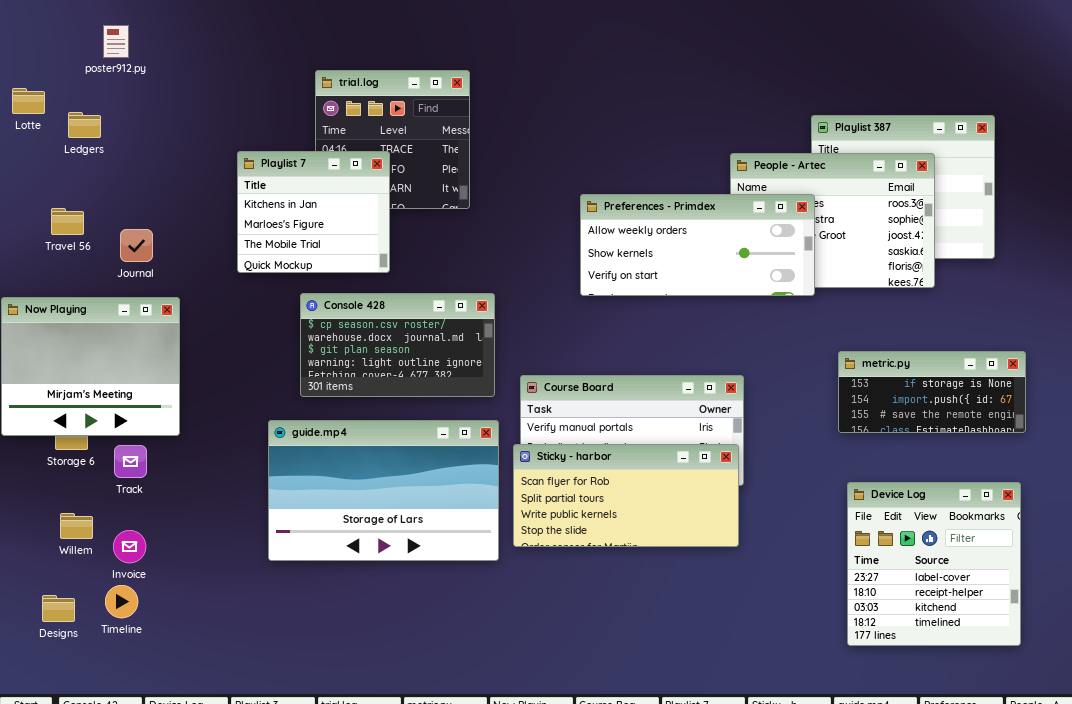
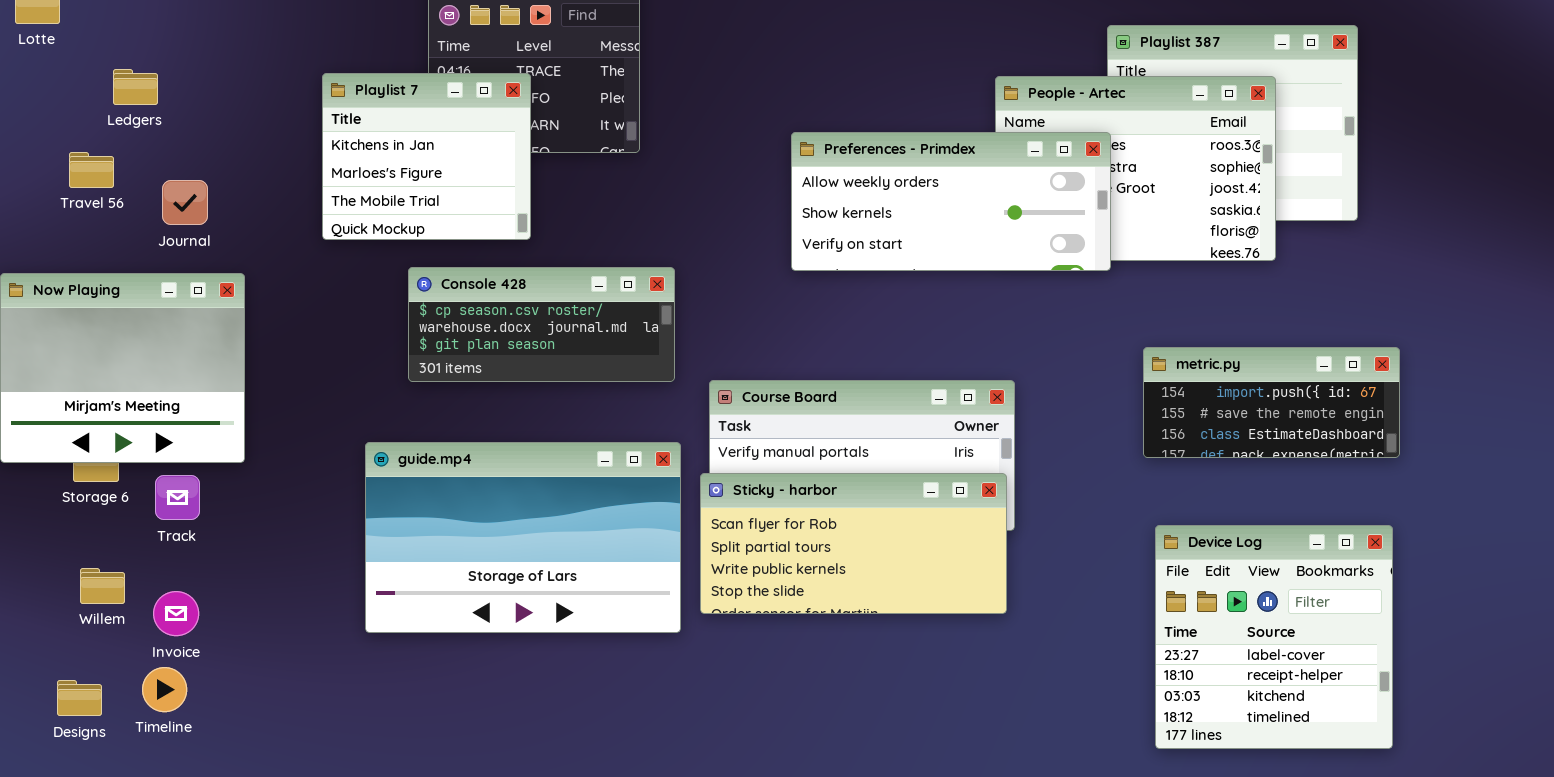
Ledgers: [68,112,101,138] -> [113,69,158,105], moved
Console 428: [300,293,495,397] -> [408,267,675,382], resized
metric.py: [838,351,1026,433] -> [1143,347,1400,458], scrolled down 1 row

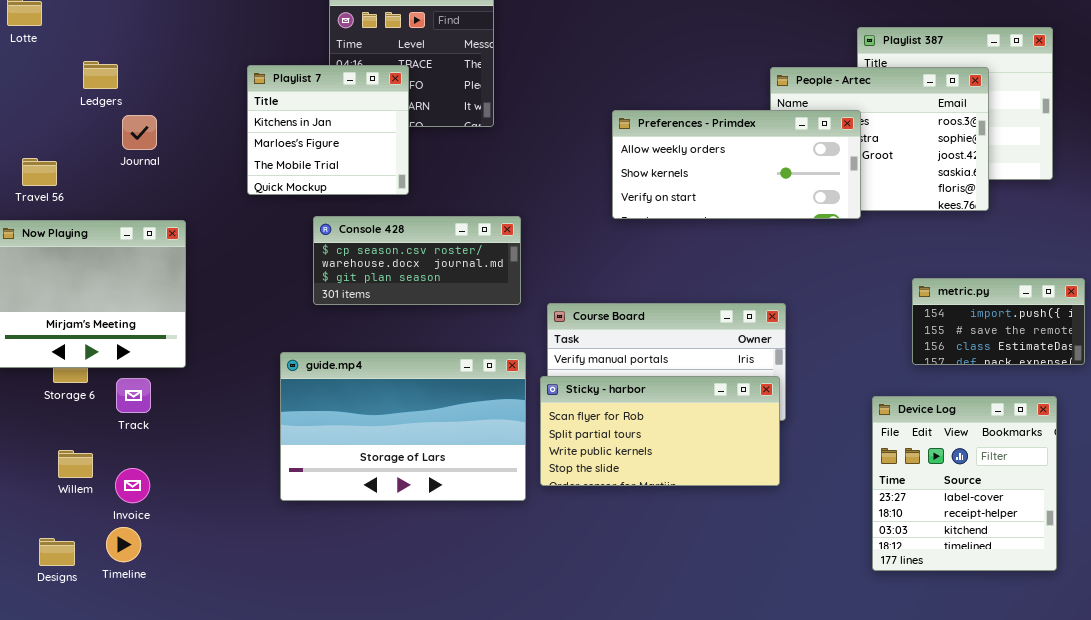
Travel 56: [69,152,114,188] -> [22,158,57,186], moved
Journal: [162,180,208,225] -> [122,115,157,150], moved
metric.py: [1143,347,1400,458] -> [912,278,1085,365], resized
Device Log: [1155,525,1393,749] -> [872,396,1057,571], moved

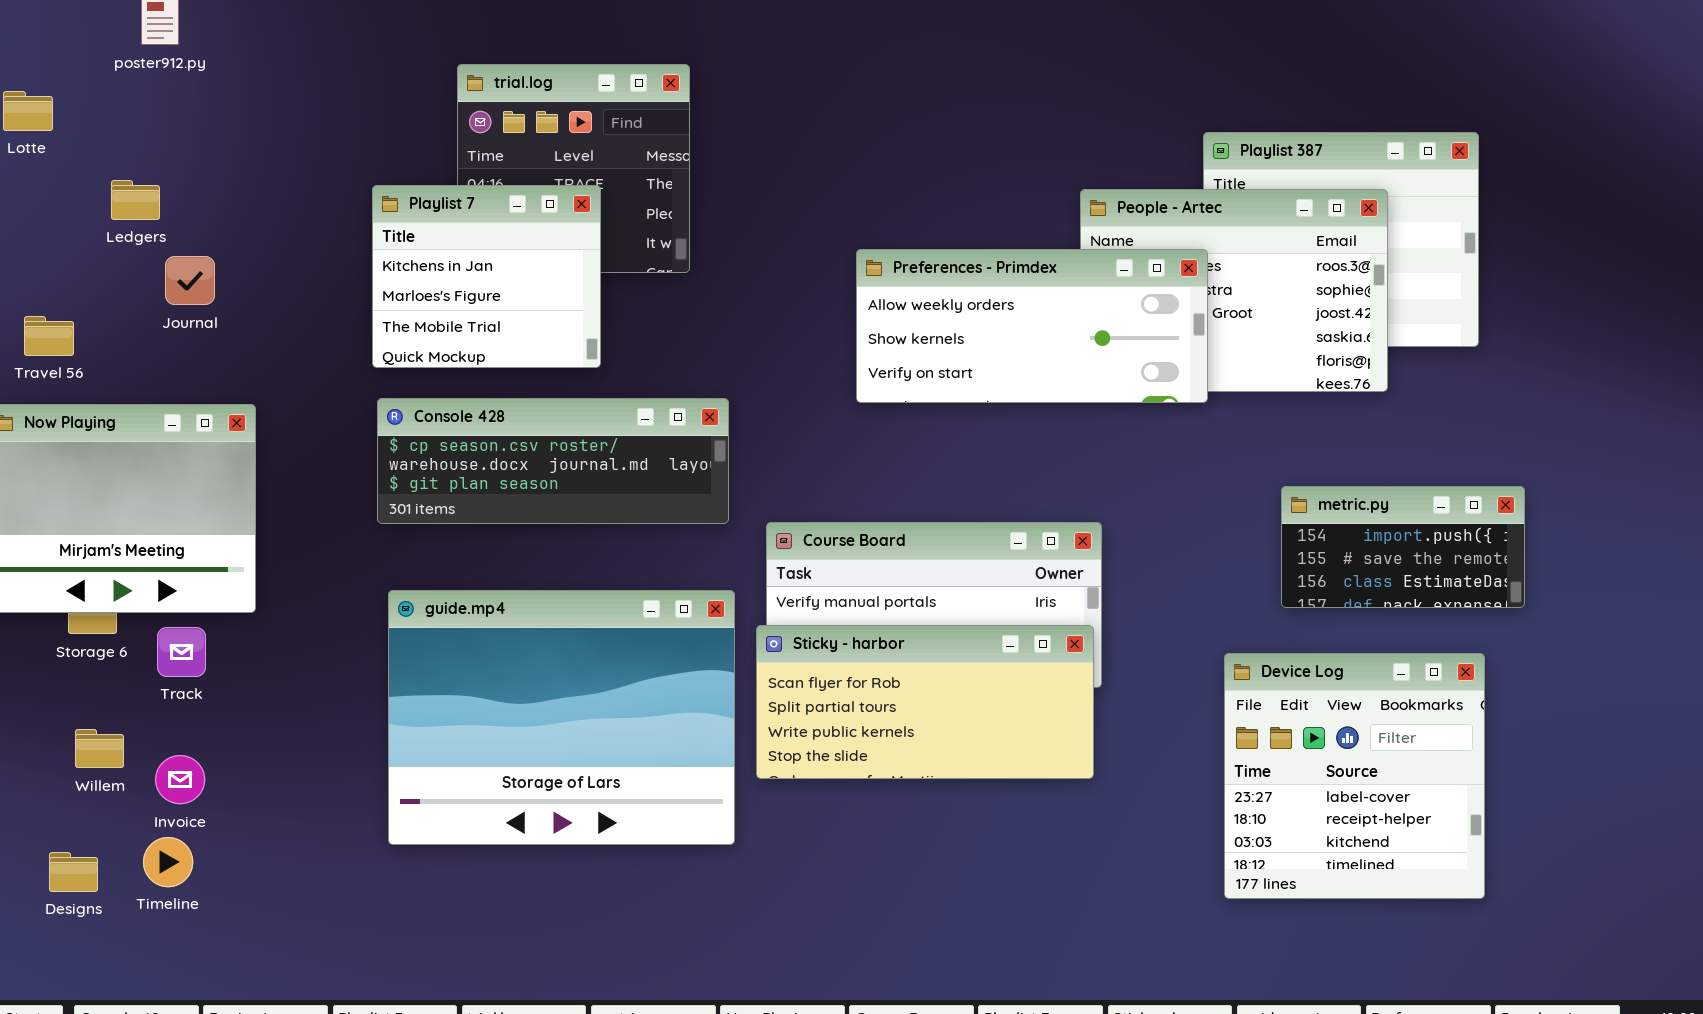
Playlist 7: [247,65,409,195] -> [372,185,601,368], moved
Console 428: [313,216,521,305] -> [377,398,729,524], resized
guide.mp4: [280,352,526,501] -> [388,590,735,845], resized

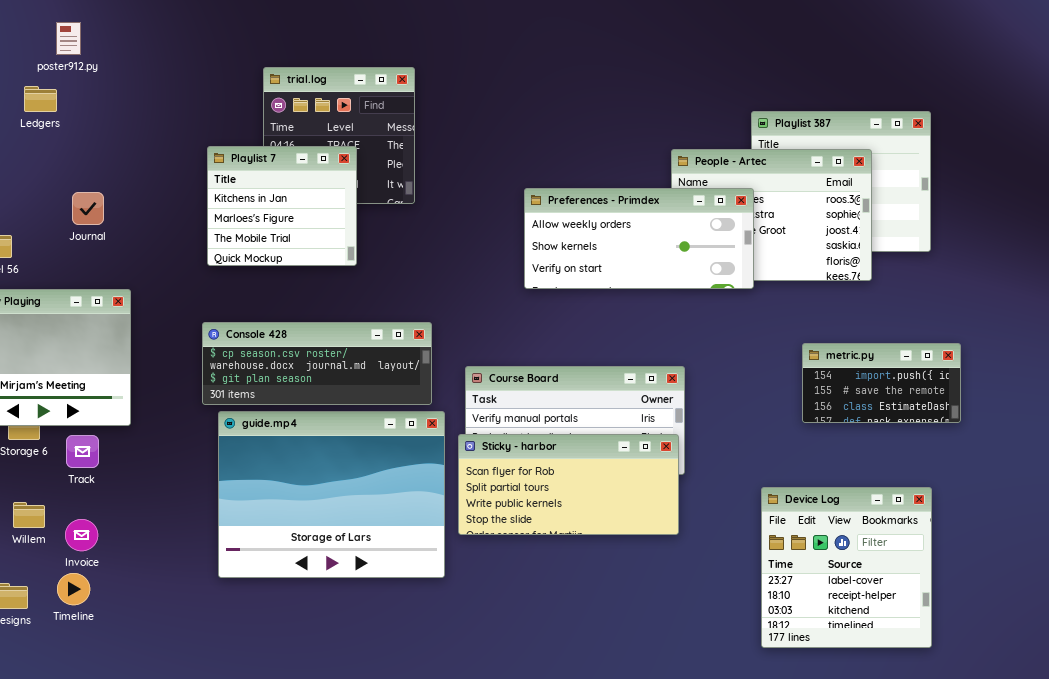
Ledgers: [111,180,160,220] -> [24,86,57,112], moved
Console 428: [377,398,729,524] -> [202,322,432,405], moved
Device Log: [1224,653,1485,899] -> [761,487,932,648], moved

